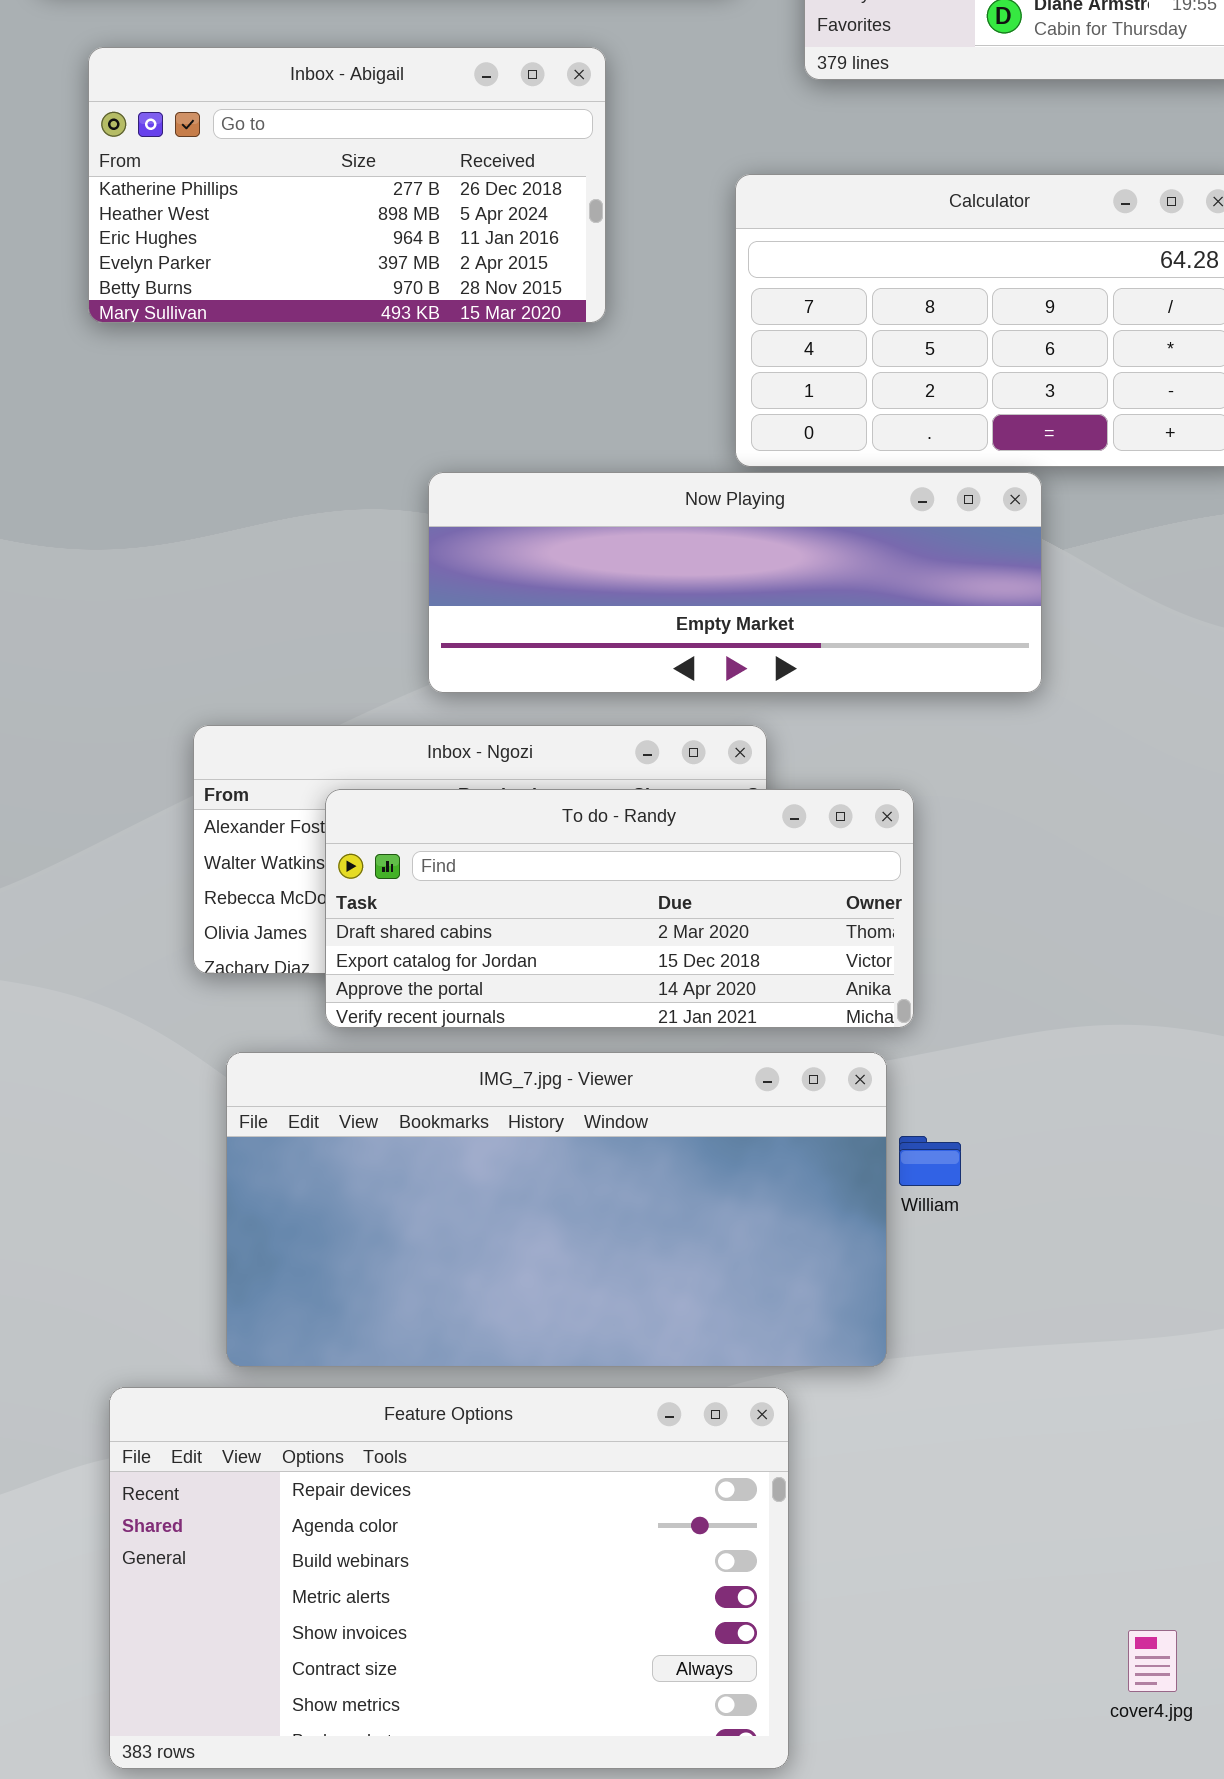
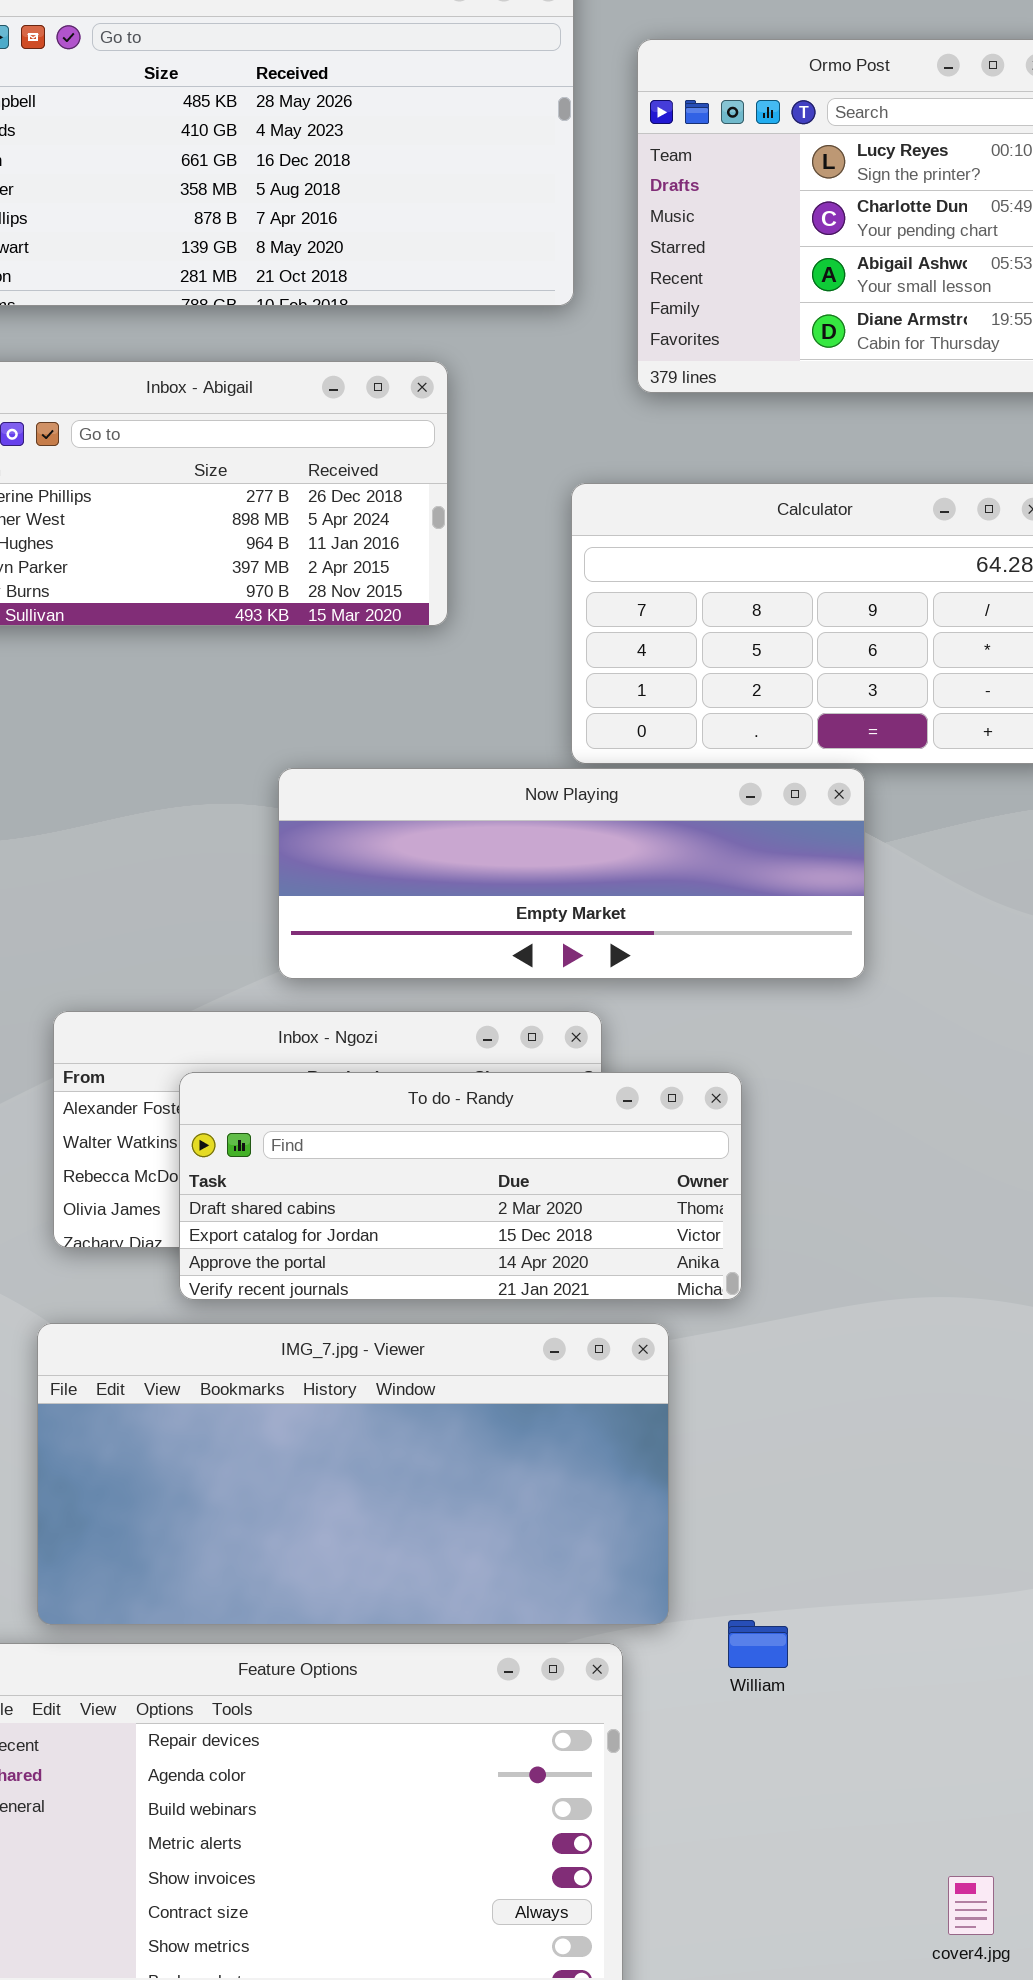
IMG_7.jpg - Viewer: [226,1052,887,1367] -> [37,1323,669,1625], moved
William: [899,1136,961,1186] -> [728,1620,788,1668], moved

